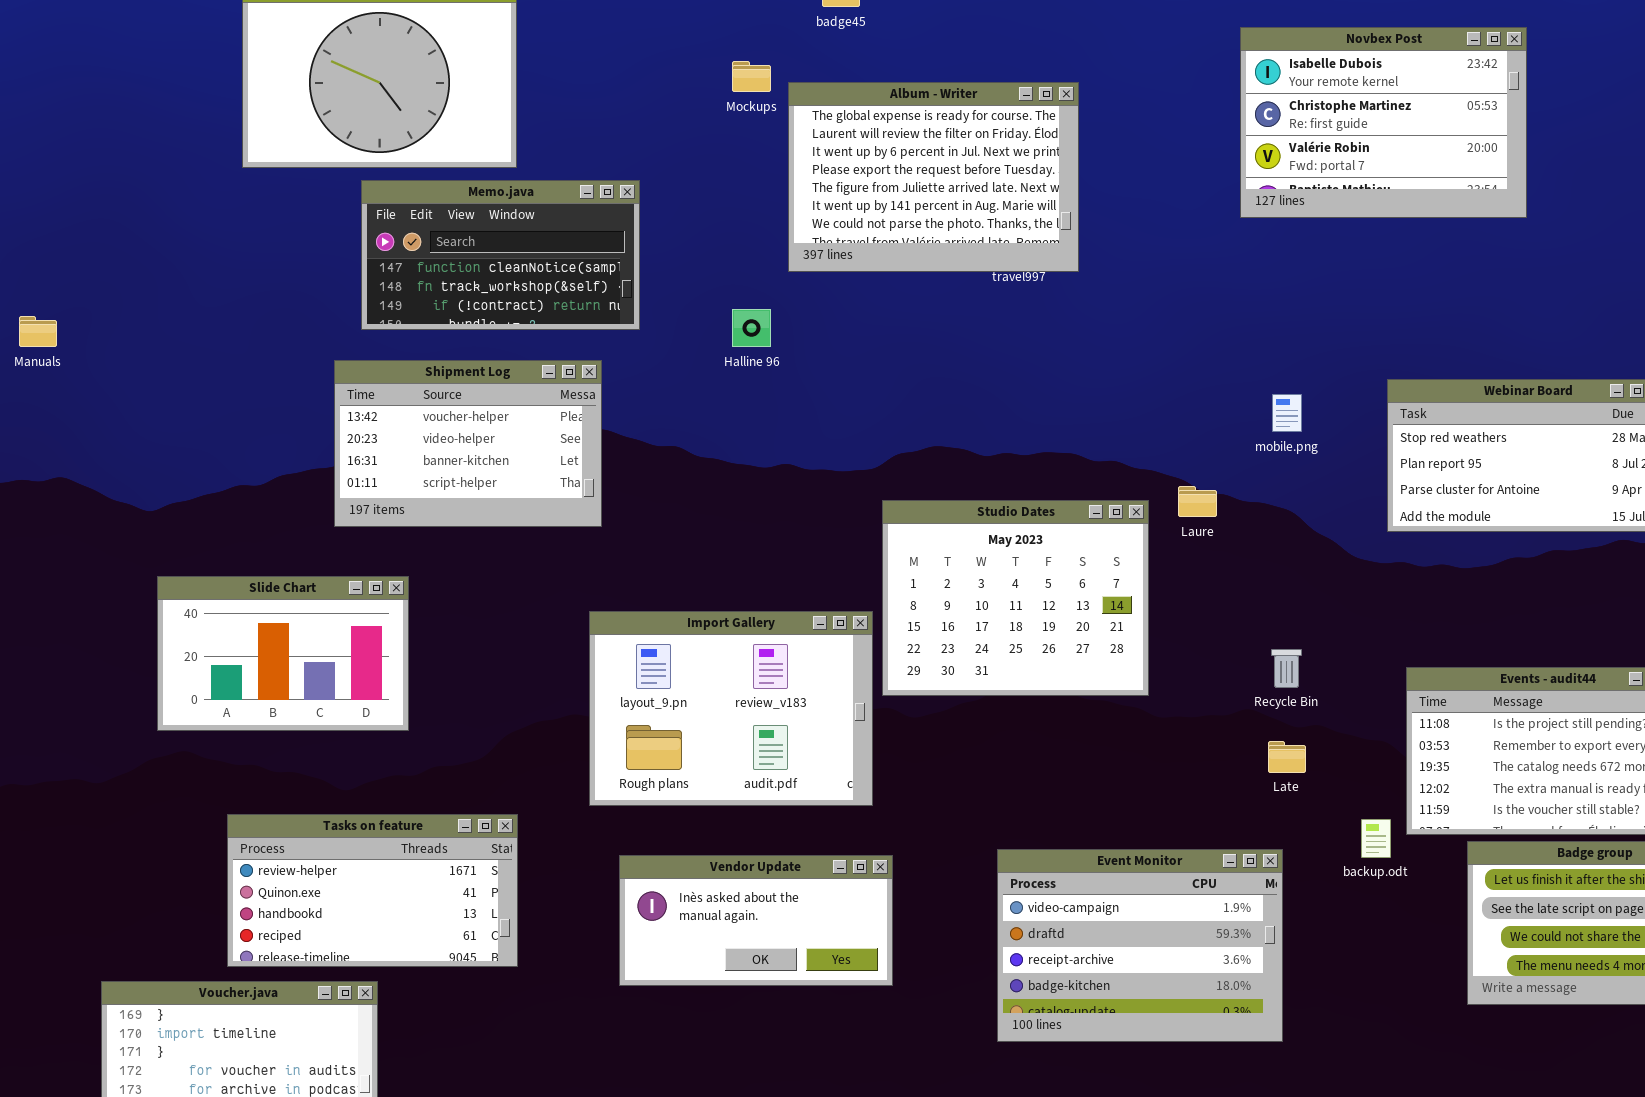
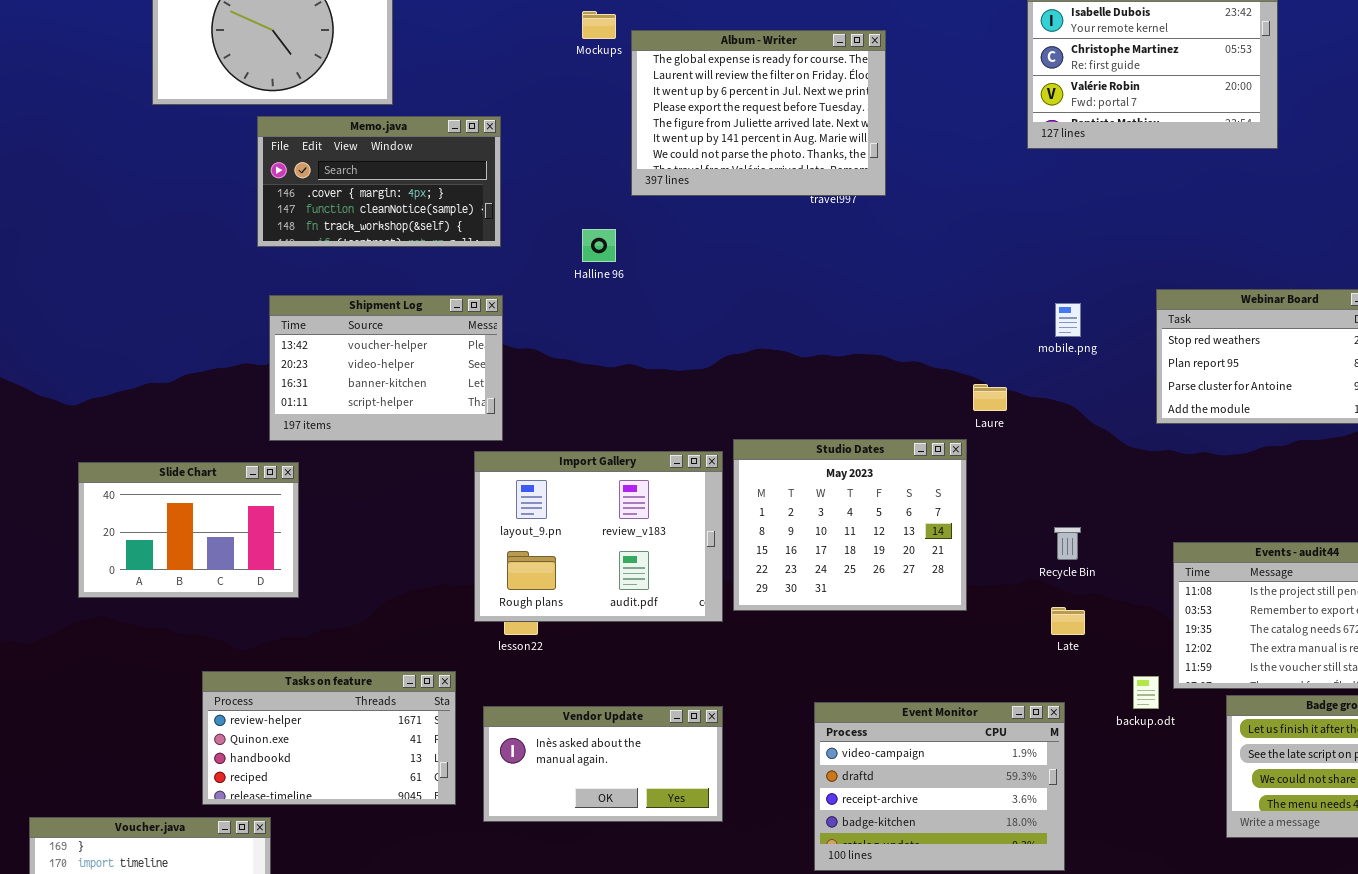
Memo.java: [361,180,640,330] -> [257,116,501,247], scrolled up 1 row
Shipment Log: [334,360,602,527] -> [269,295,503,441], moved
Studio Dates: [882,500,1149,696] -> [733,439,967,611], moved
Import Gallery: [589,611,873,806] -> [474,451,723,622], moved
Tasks on feature: [227,814,518,967] -> [202,671,456,805], moved

